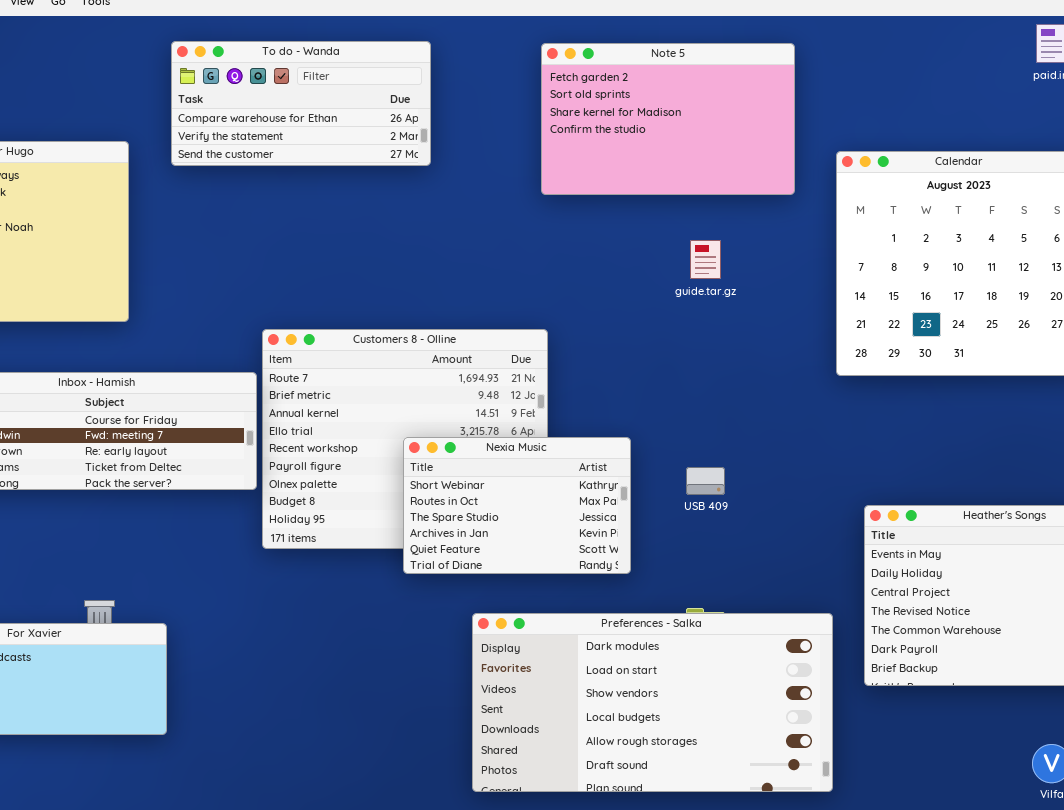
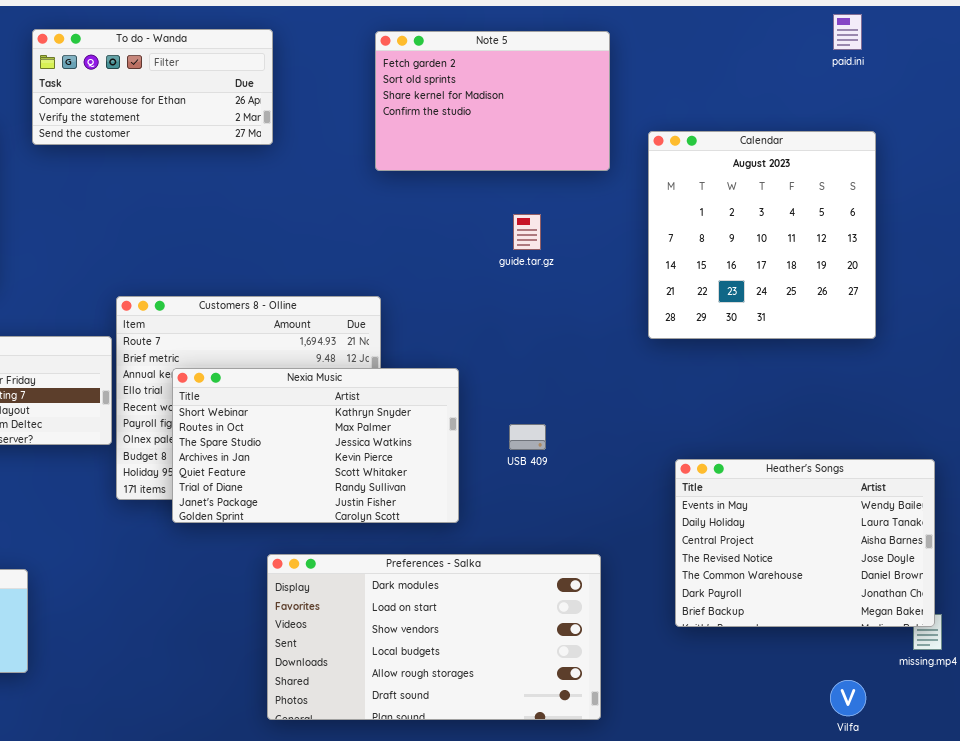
Nexia Music: [403,437,631,574] -> [172,368,459,523], resized
Preferences - Salka: [472,613,833,792] -> [267,554,601,720], moved

